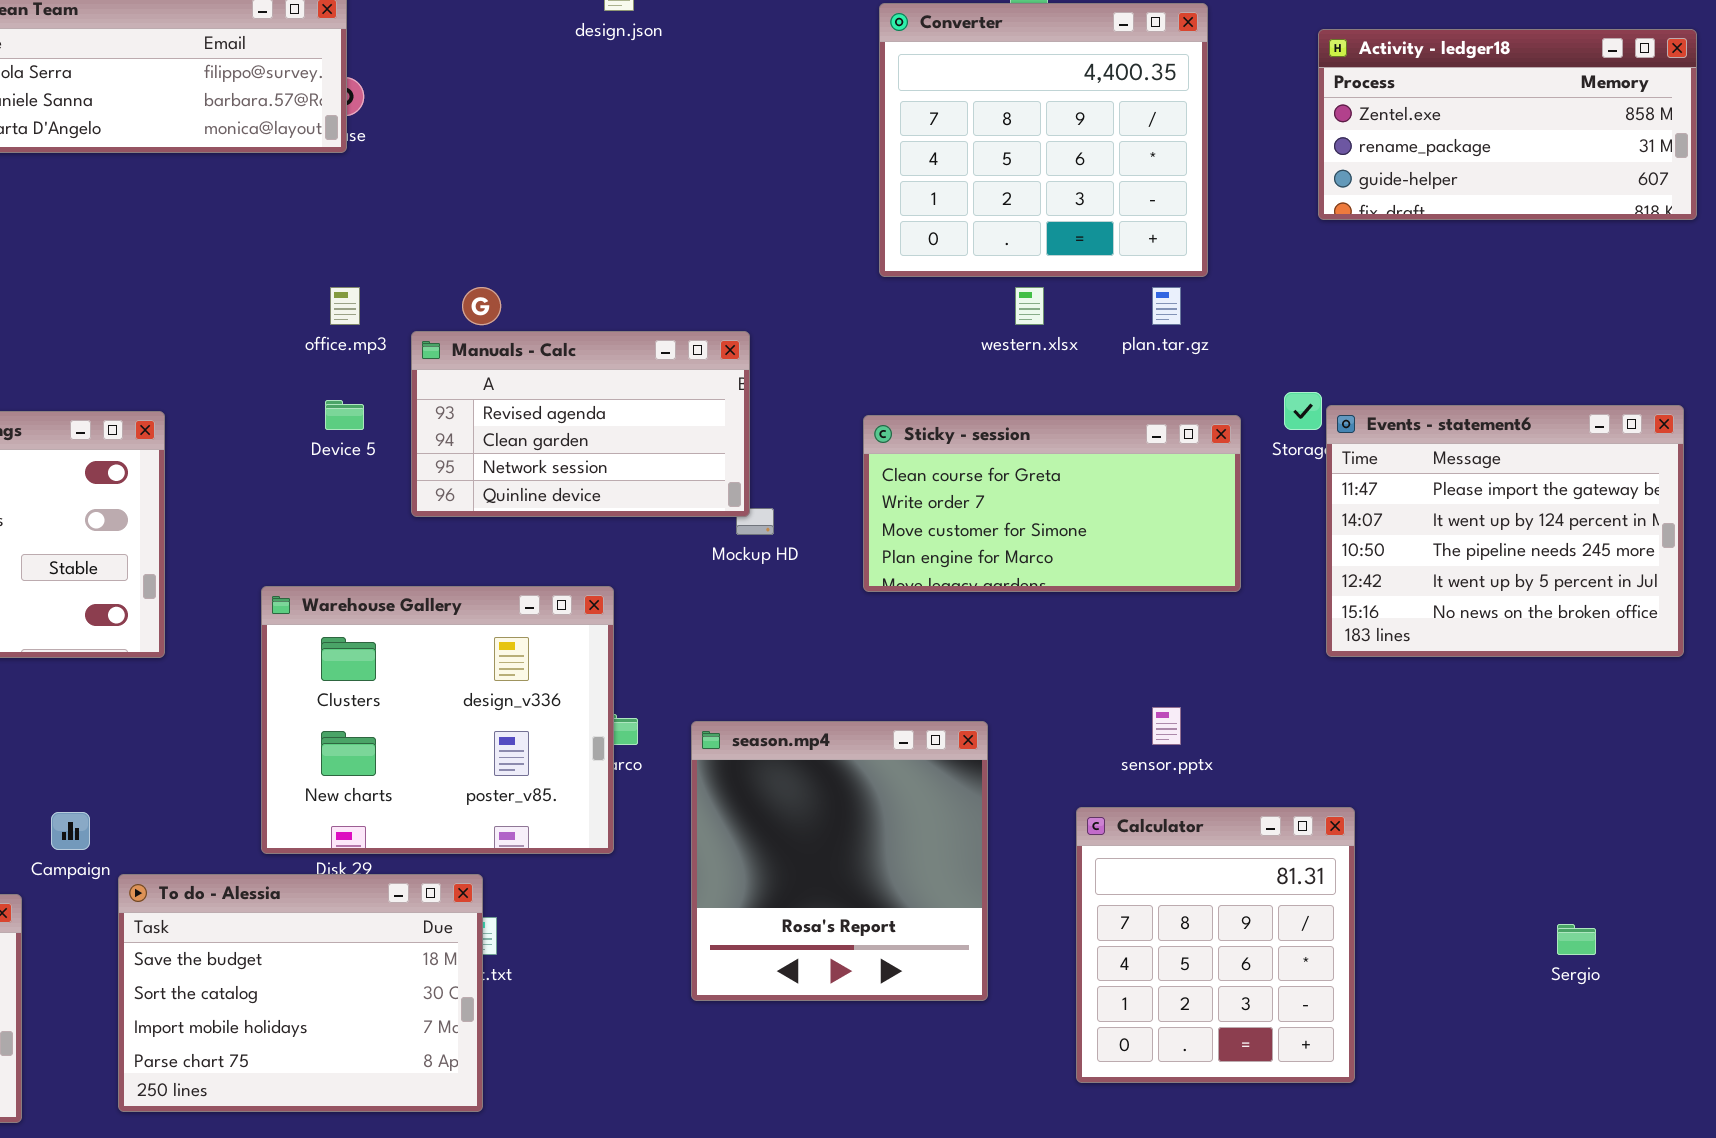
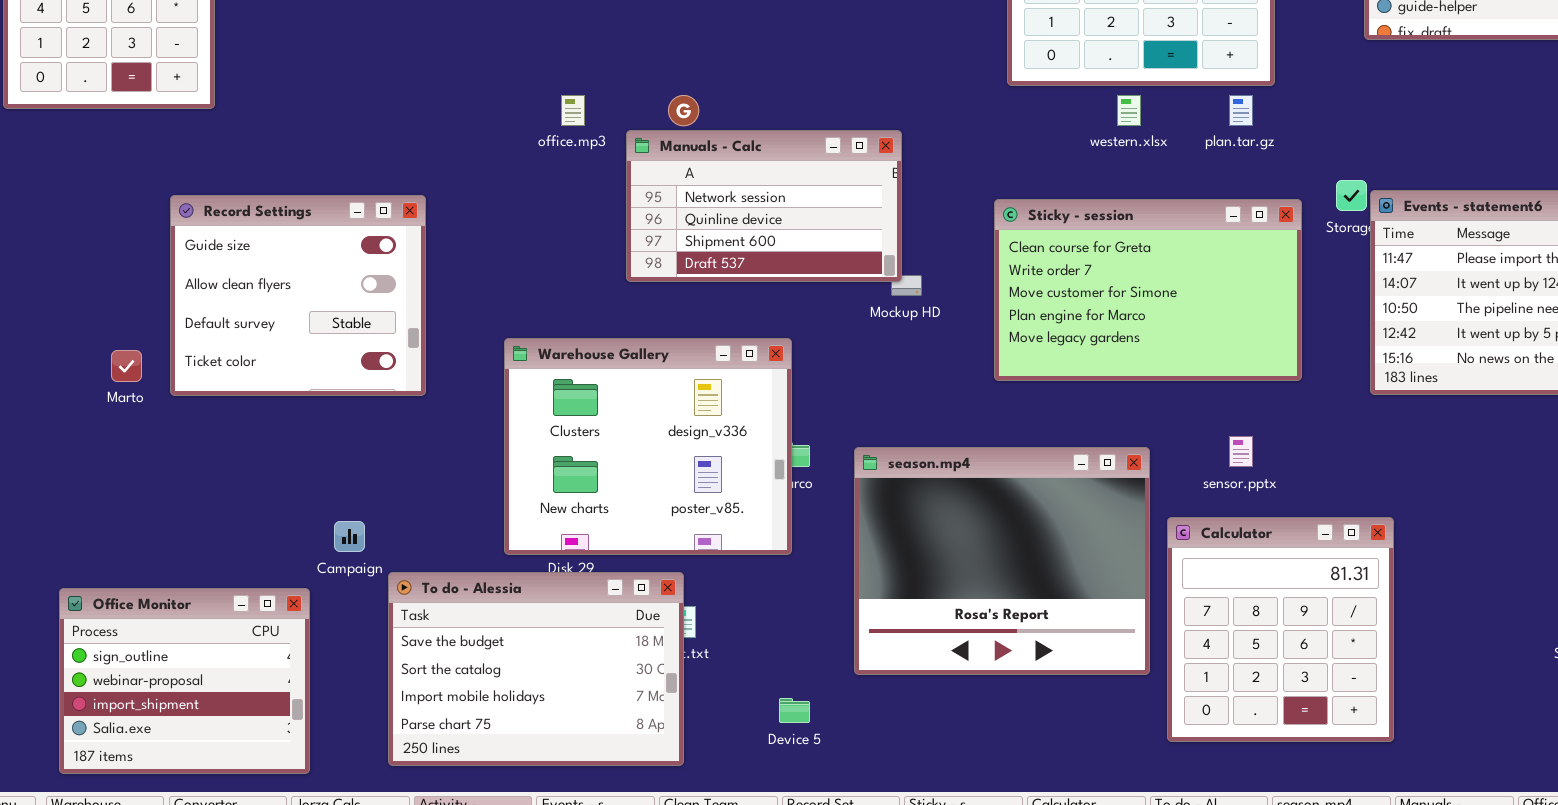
Manuals - Calc: [411,331,750,517] -> [626,130,902,282], scrolled down 2 rows
Device 5: [325,400,364,430] -> [779,698,810,723], moved
Sticky - session: [863,415,1241,592] -> [994,199,1302,381], resized
season.mp4: [691,721,988,1001] -> [854,447,1150,675], resized

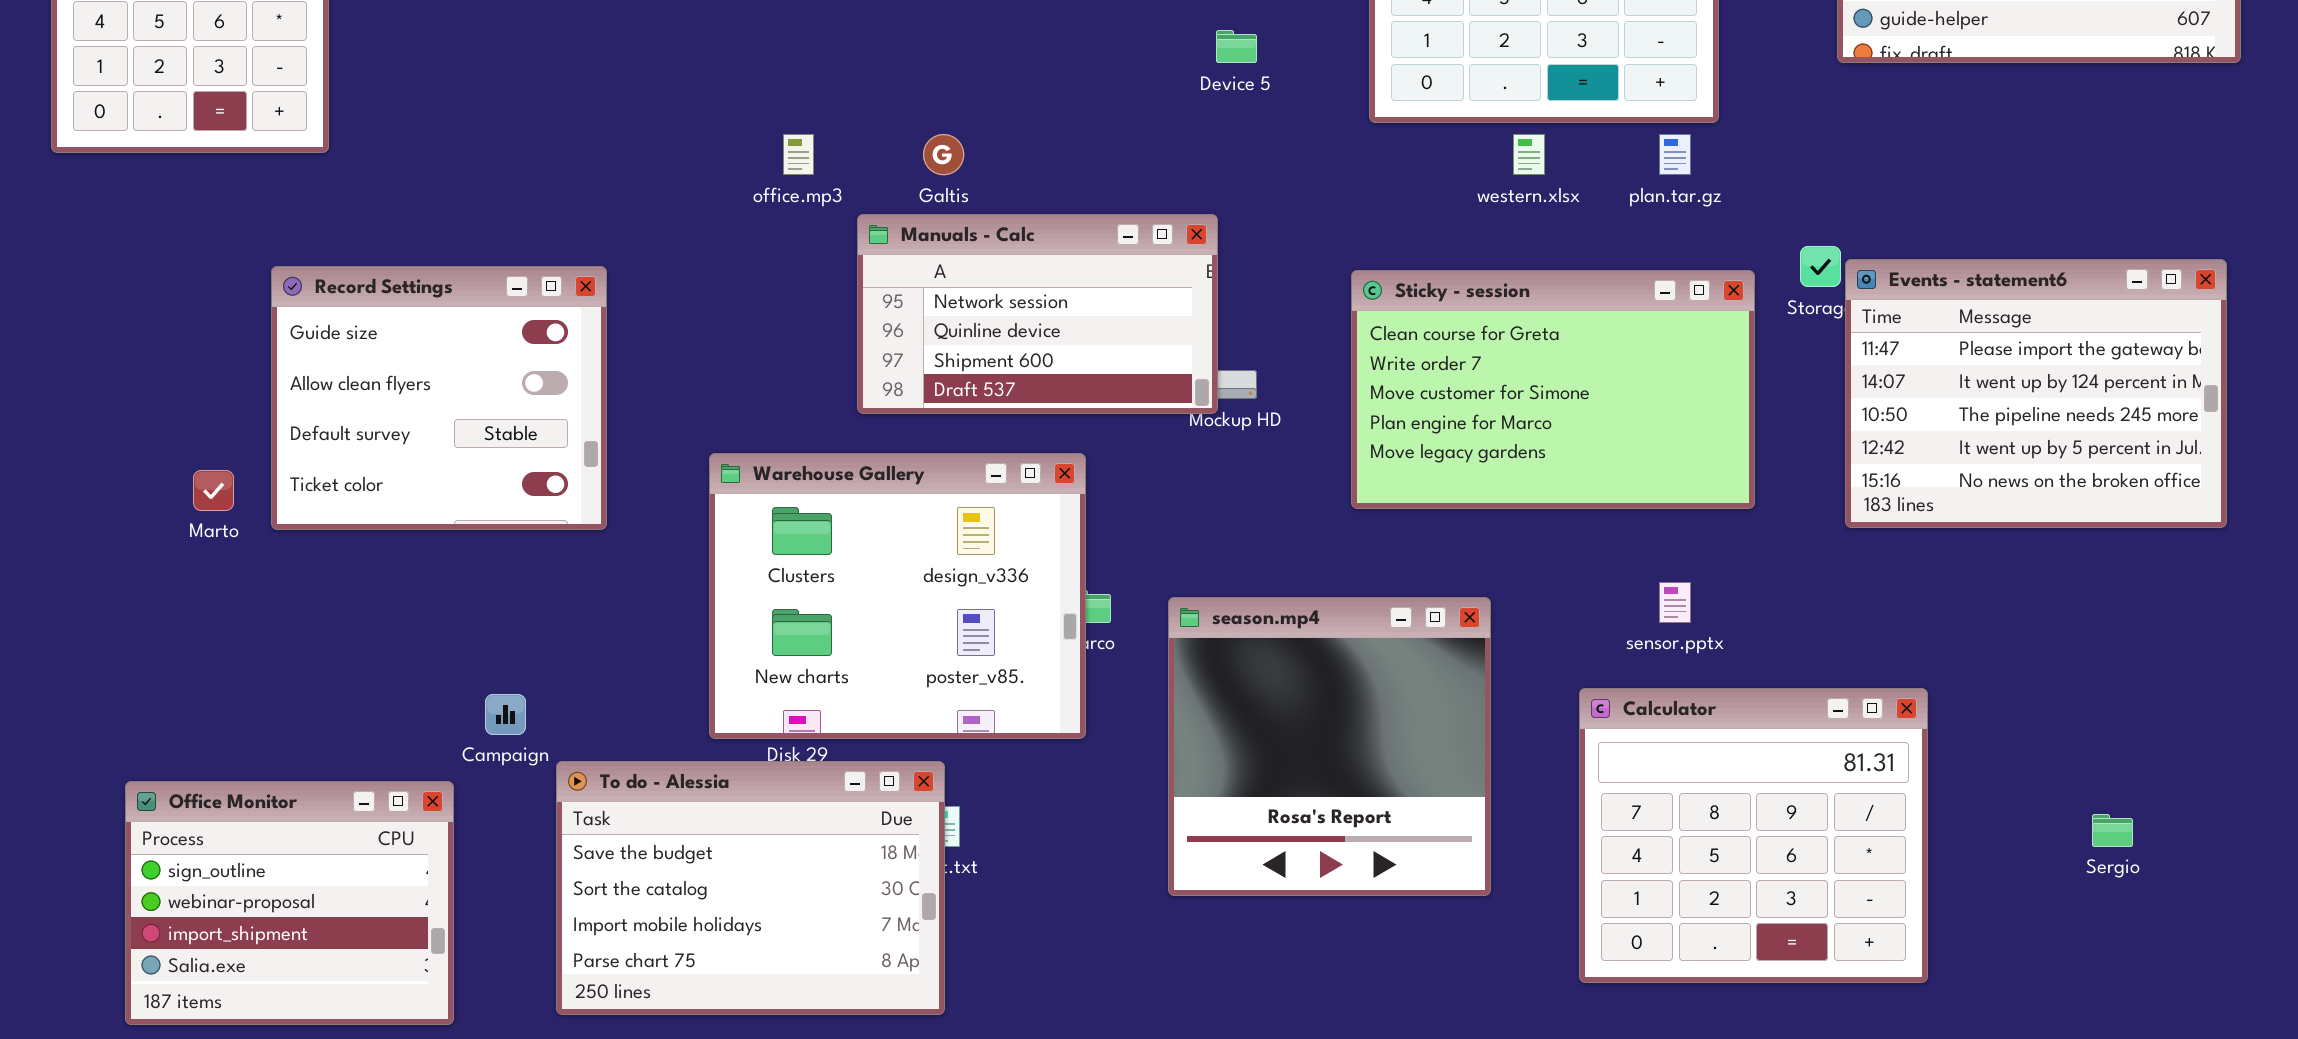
Manuals - Calc: [626,130,902,282] -> [857,214,1218,414], moved
season.mp4: [854,447,1150,675] -> [1168,597,1491,896], resized
Calculator: [1167,517,1394,742] -> [1579,688,1928,983], resized
Device 5: [779,698,810,723] -> [1216,30,1257,63], moved

